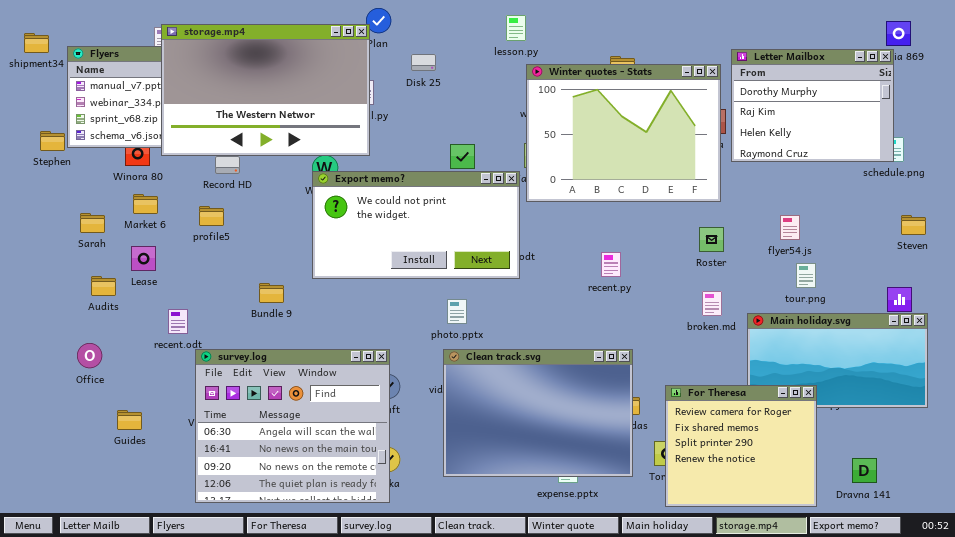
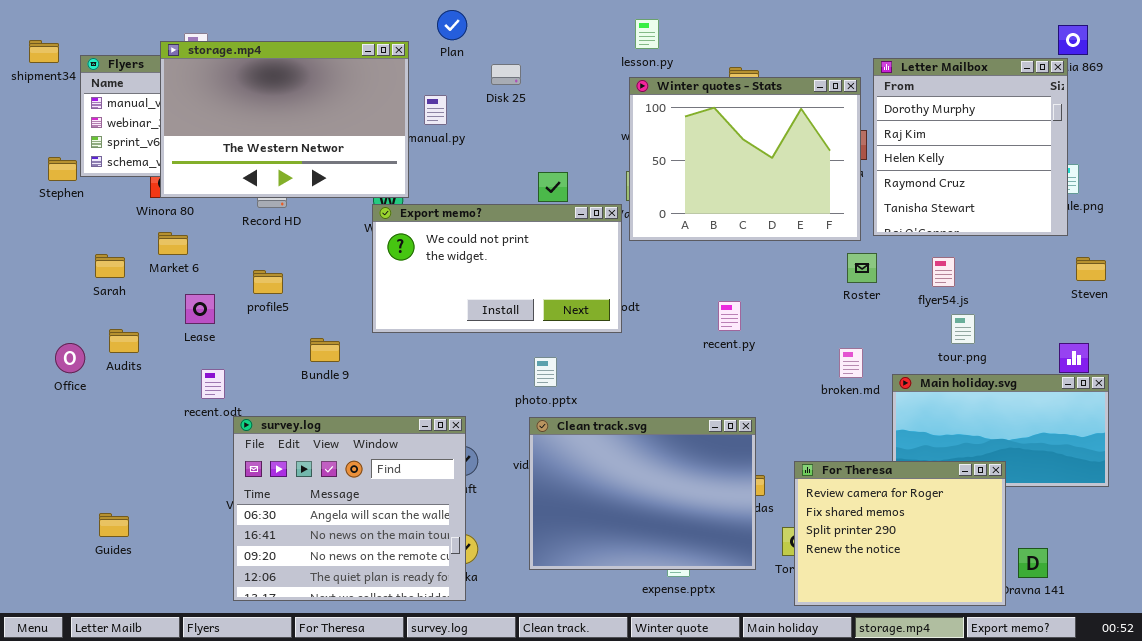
lesson.py: [506,15,526,41] -> [635,19,659,49], moved
storage.mp4: [161,24,370,156] -> [160,41,409,198], moved
Letter Mailbox: [731,49,894,162] -> [873,58,1068,236], resized
profile5: [199,206,224,226] -> [253,270,283,294], moved
Roster: [699,227,724,252] -> [847,253,877,283], moved
Lease: [131,246,156,271] -> [185,294,215,324], moved
Office: [77,343,102,368] -> [55,343,85,373], moved
For Theresa: [665,385,817,507] -> [794,461,1006,606], resized
Guides: [117,410,142,430] -> [99,513,129,537], moved

